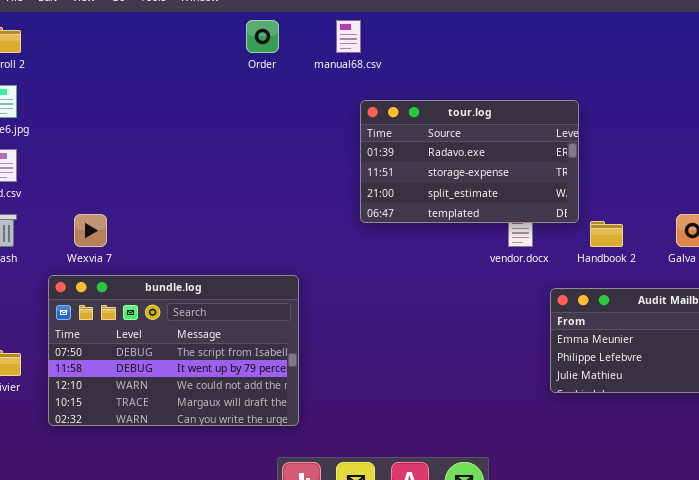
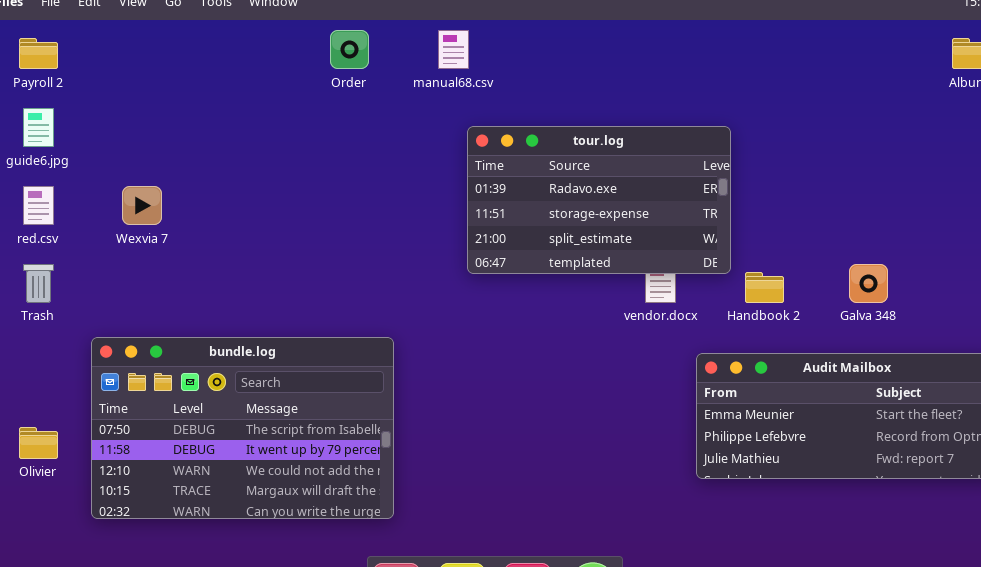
Wexvia 7: [74,214,107,247] -> [122,186,162,225], moved

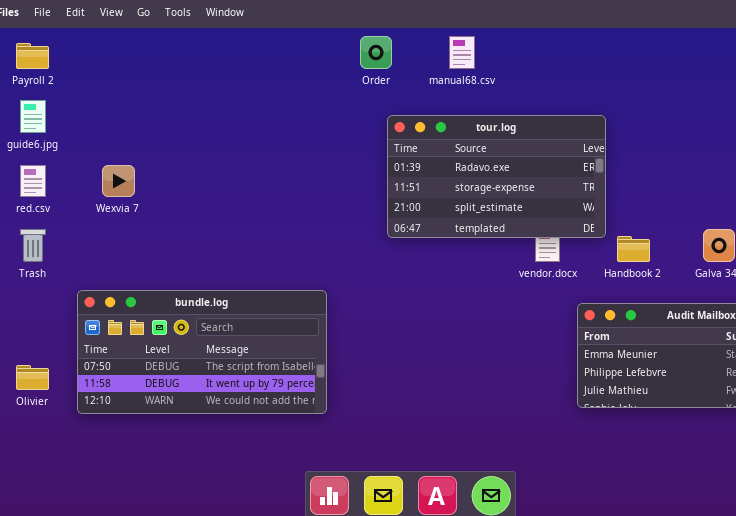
Order: [330,30,369,69] -> [360,36,392,69], moved
manual68.csv: [438,30,469,69] -> [449,36,475,69], moved
bundle.log: [91,337,394,519] -> [77,290,327,414], resized

